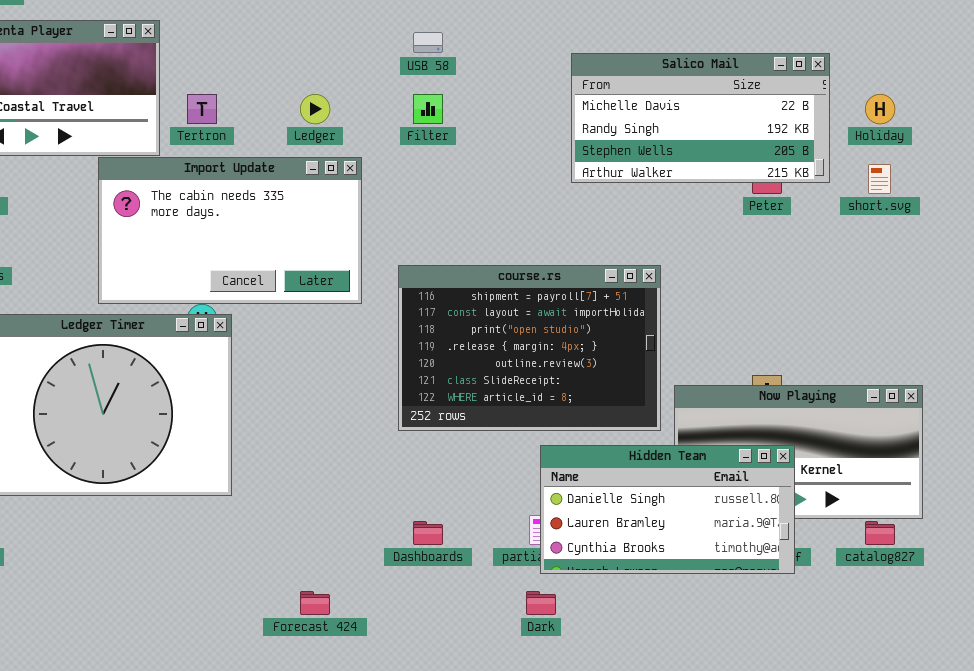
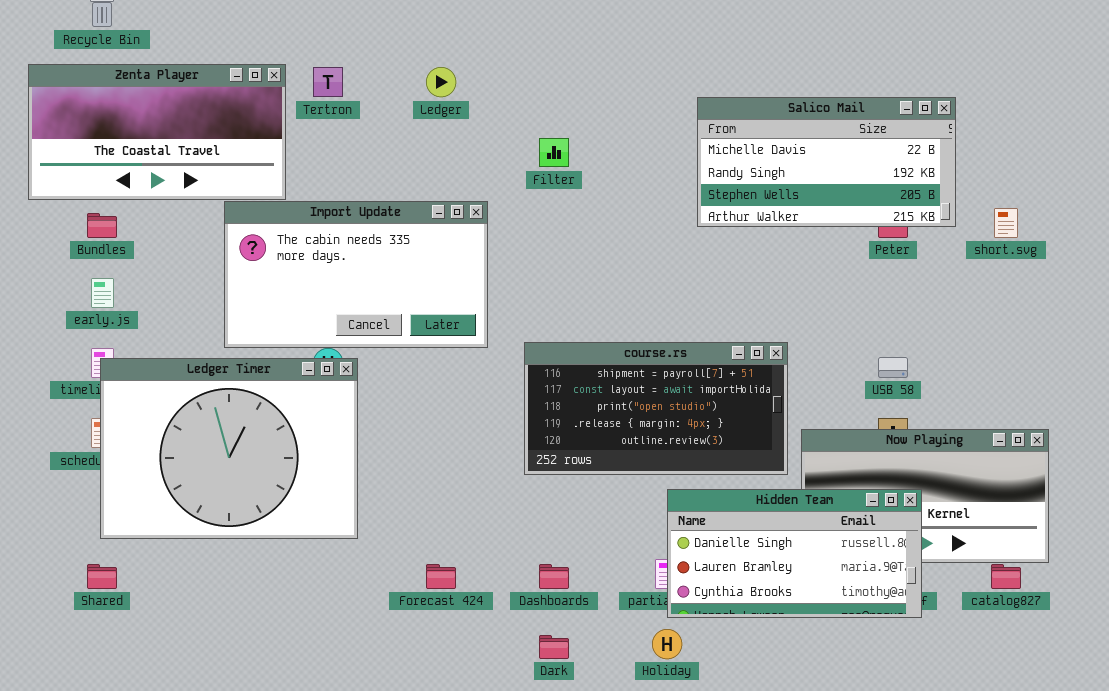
USB 58: [413,32,443,53] -> [878,357,908,378], moved
Tertron: [187,94,217,124] -> [313,67,343,97], moved
Ledger: [300,94,330,124] -> [426,67,456,97], moved
Holiday: [865,94,895,124] -> [652,629,682,659], moved
course.rs: [398,265,661,431] -> [524,342,788,475], resized
Forecast 424: [300,591,330,615] -> [426,564,456,589], moved
Dark: [526,591,556,615] -> [539,635,569,659], moved

